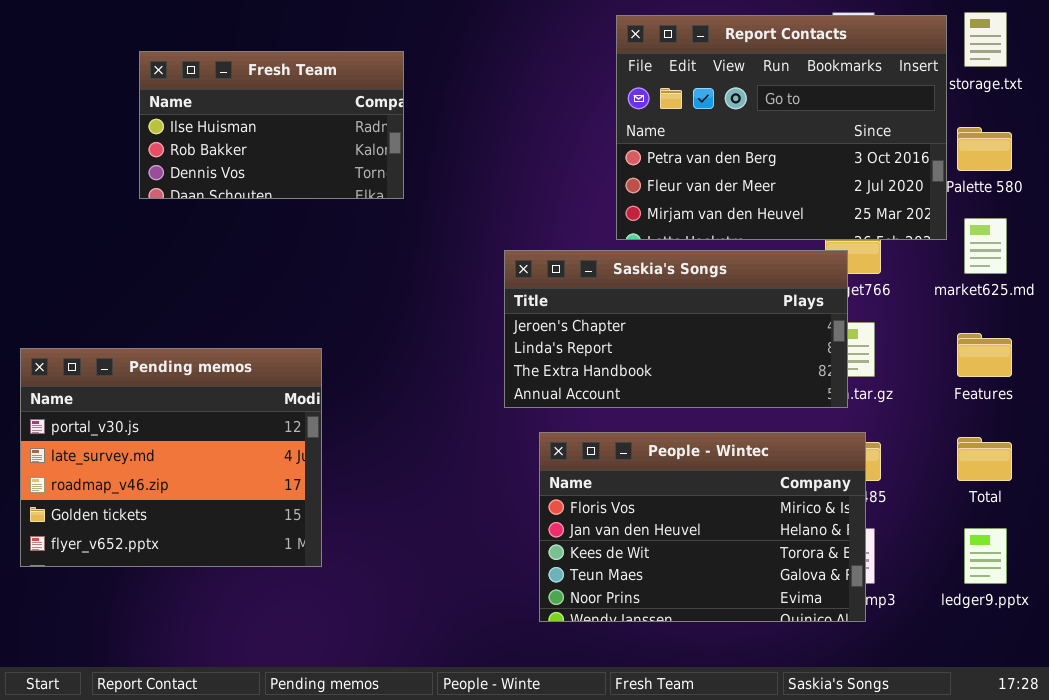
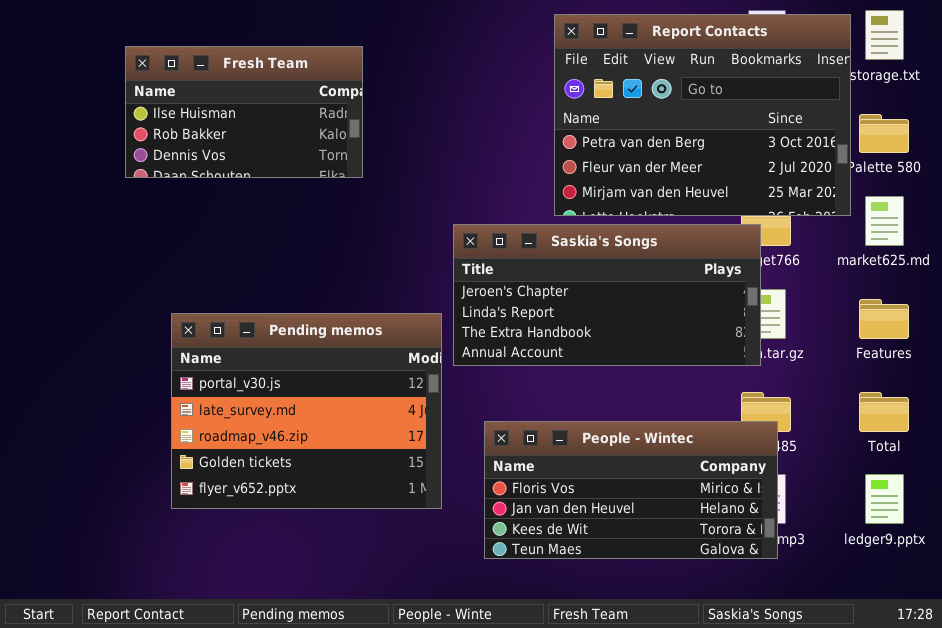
Pending memos: [20,348,322,567] -> [171,313,442,509], moved
People - Wintec: [539,432,866,622] -> [484,421,778,559], resized

